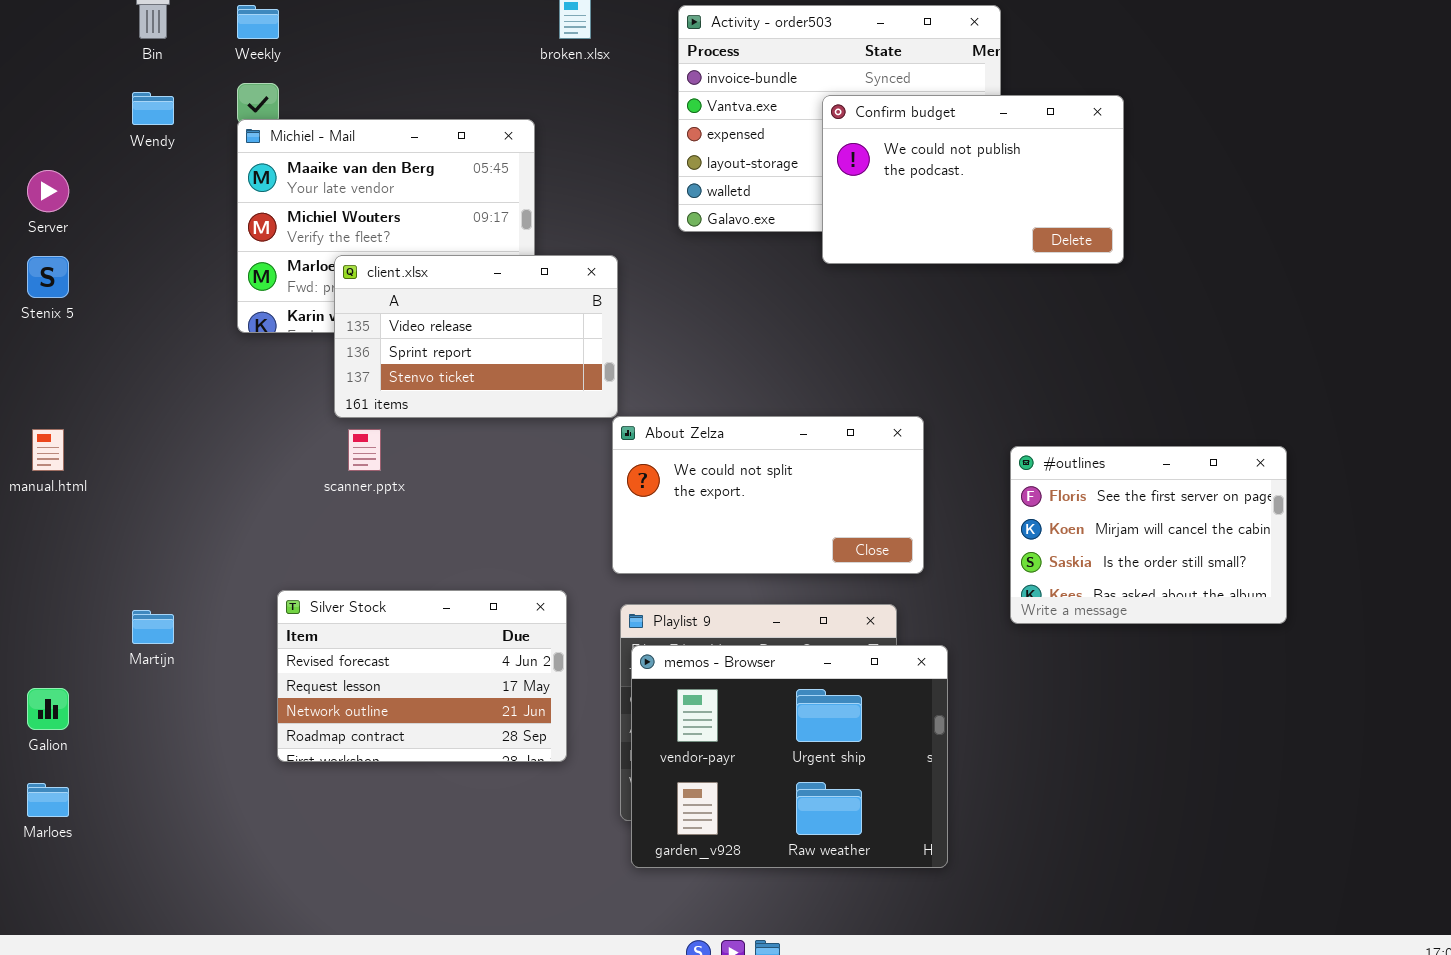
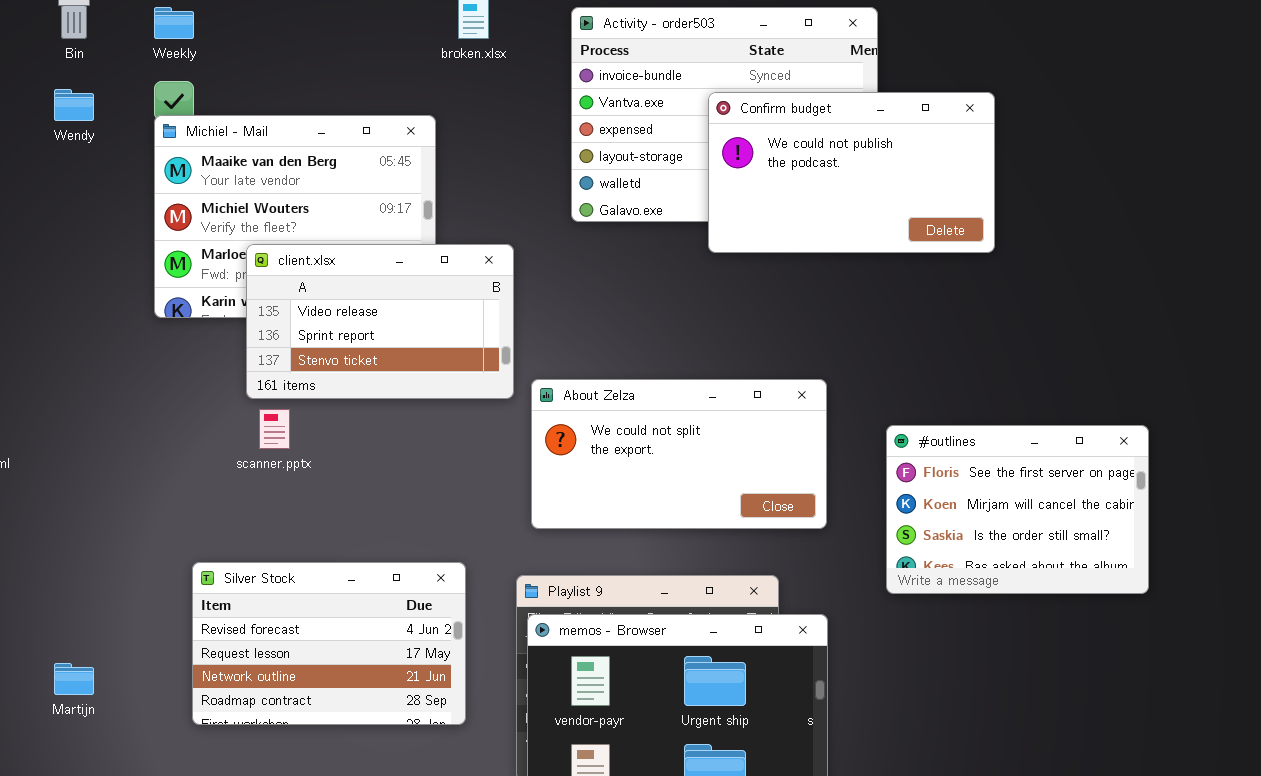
About Zelza: [612,416,924,574] -> [531,379,827,529], moved
Martijn: [132,610,174,644] -> [54,663,94,695], moved

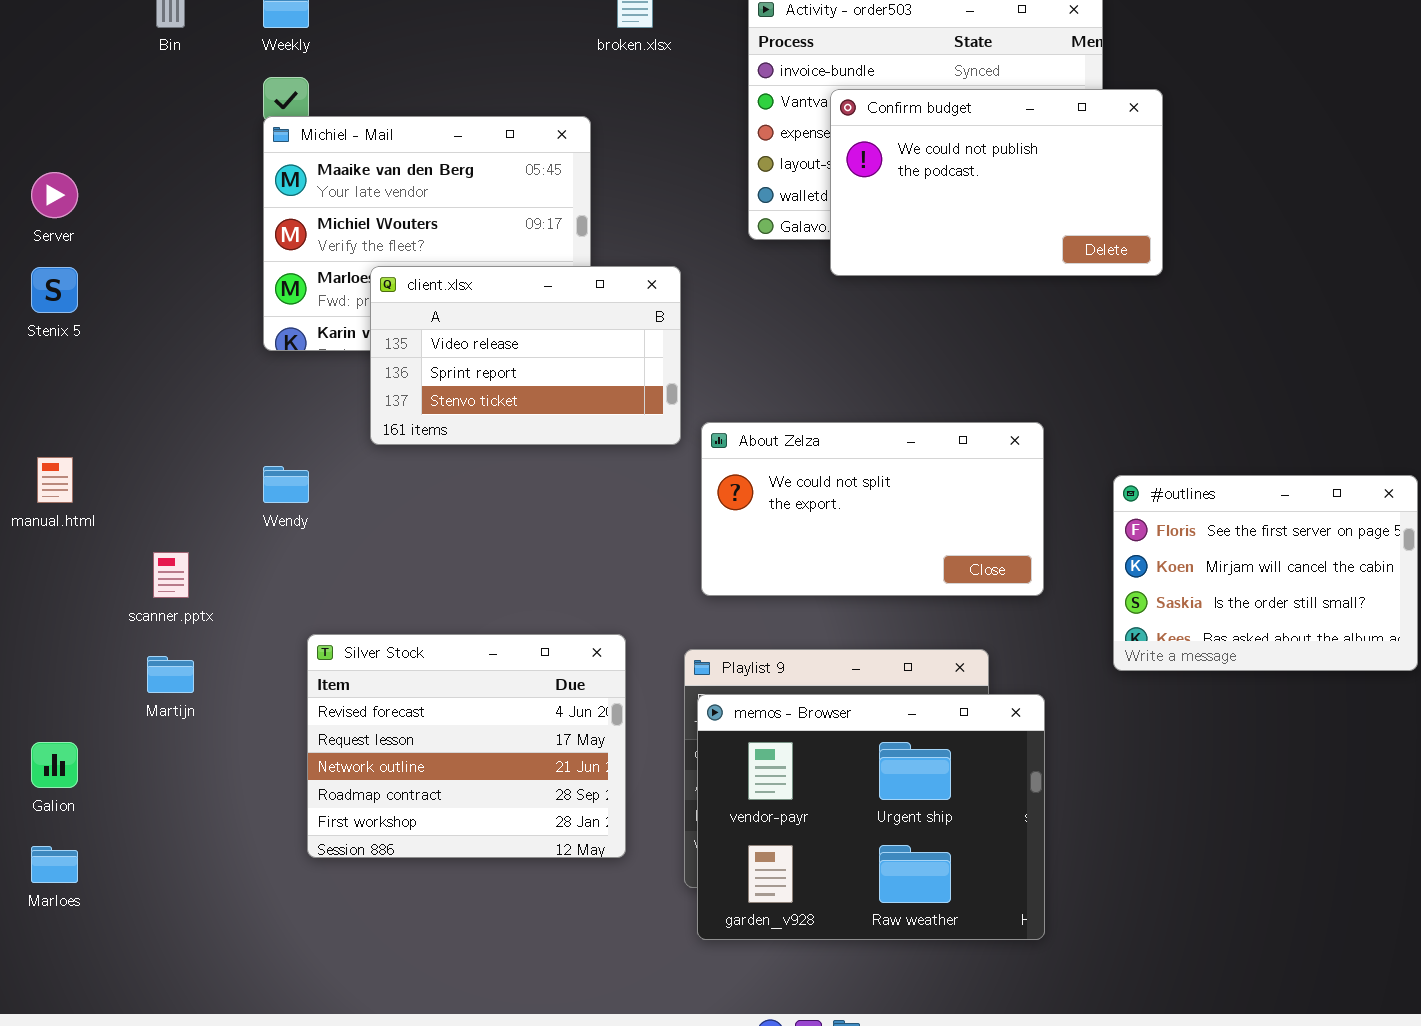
Wendy: [54,89,94,121] -> [263,466,309,503], moved
Confirm budget: [708,92,995,253] -> [830,89,1163,276], moved
scanner.pptx: [259,409,290,449] -> [153,552,189,598], moved
Silver Stock: [192,562,466,725] -> [307,634,626,858], resized
Martijn: [54,663,94,695] -> [147,656,194,693], moved

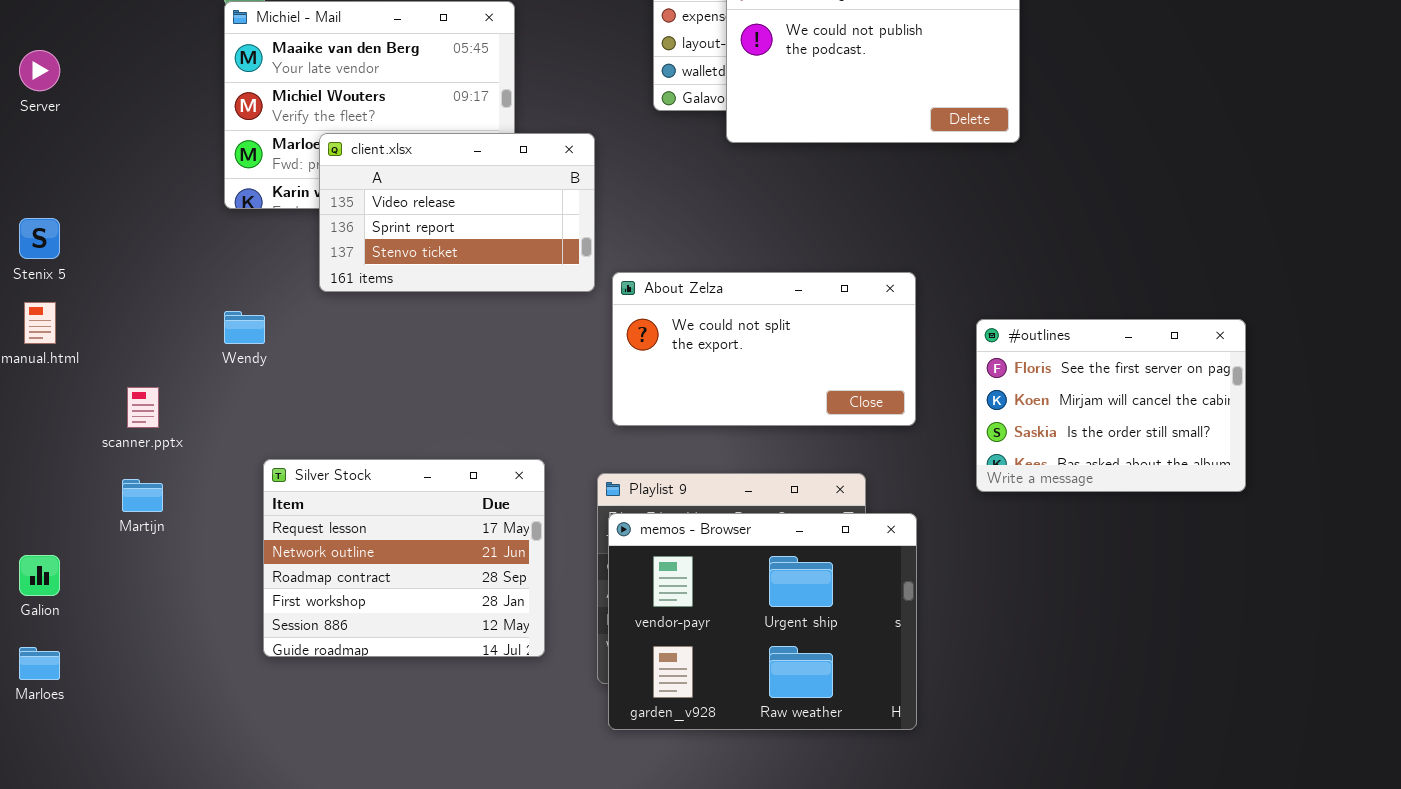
Stenix 5: [31,267,78,313] -> [19,218,60,259], moved
Silver Stock: [307,634,626,858] -> [263,459,545,657], scrolled down 1 row

